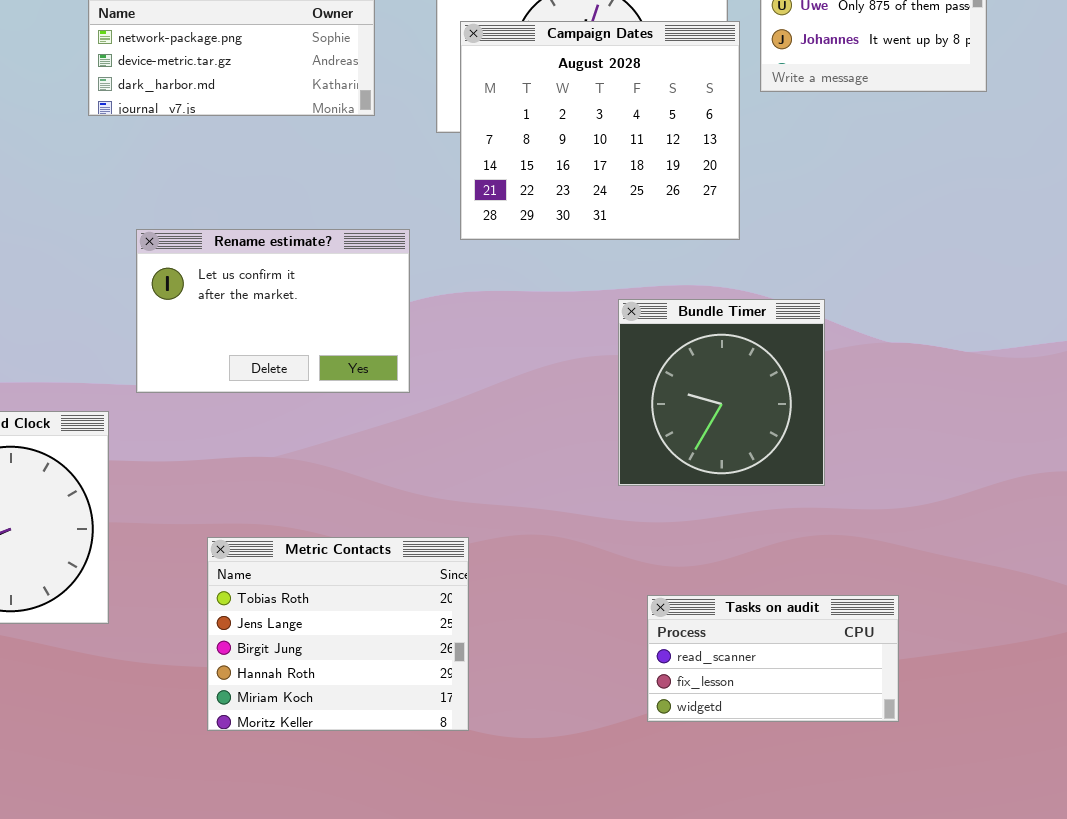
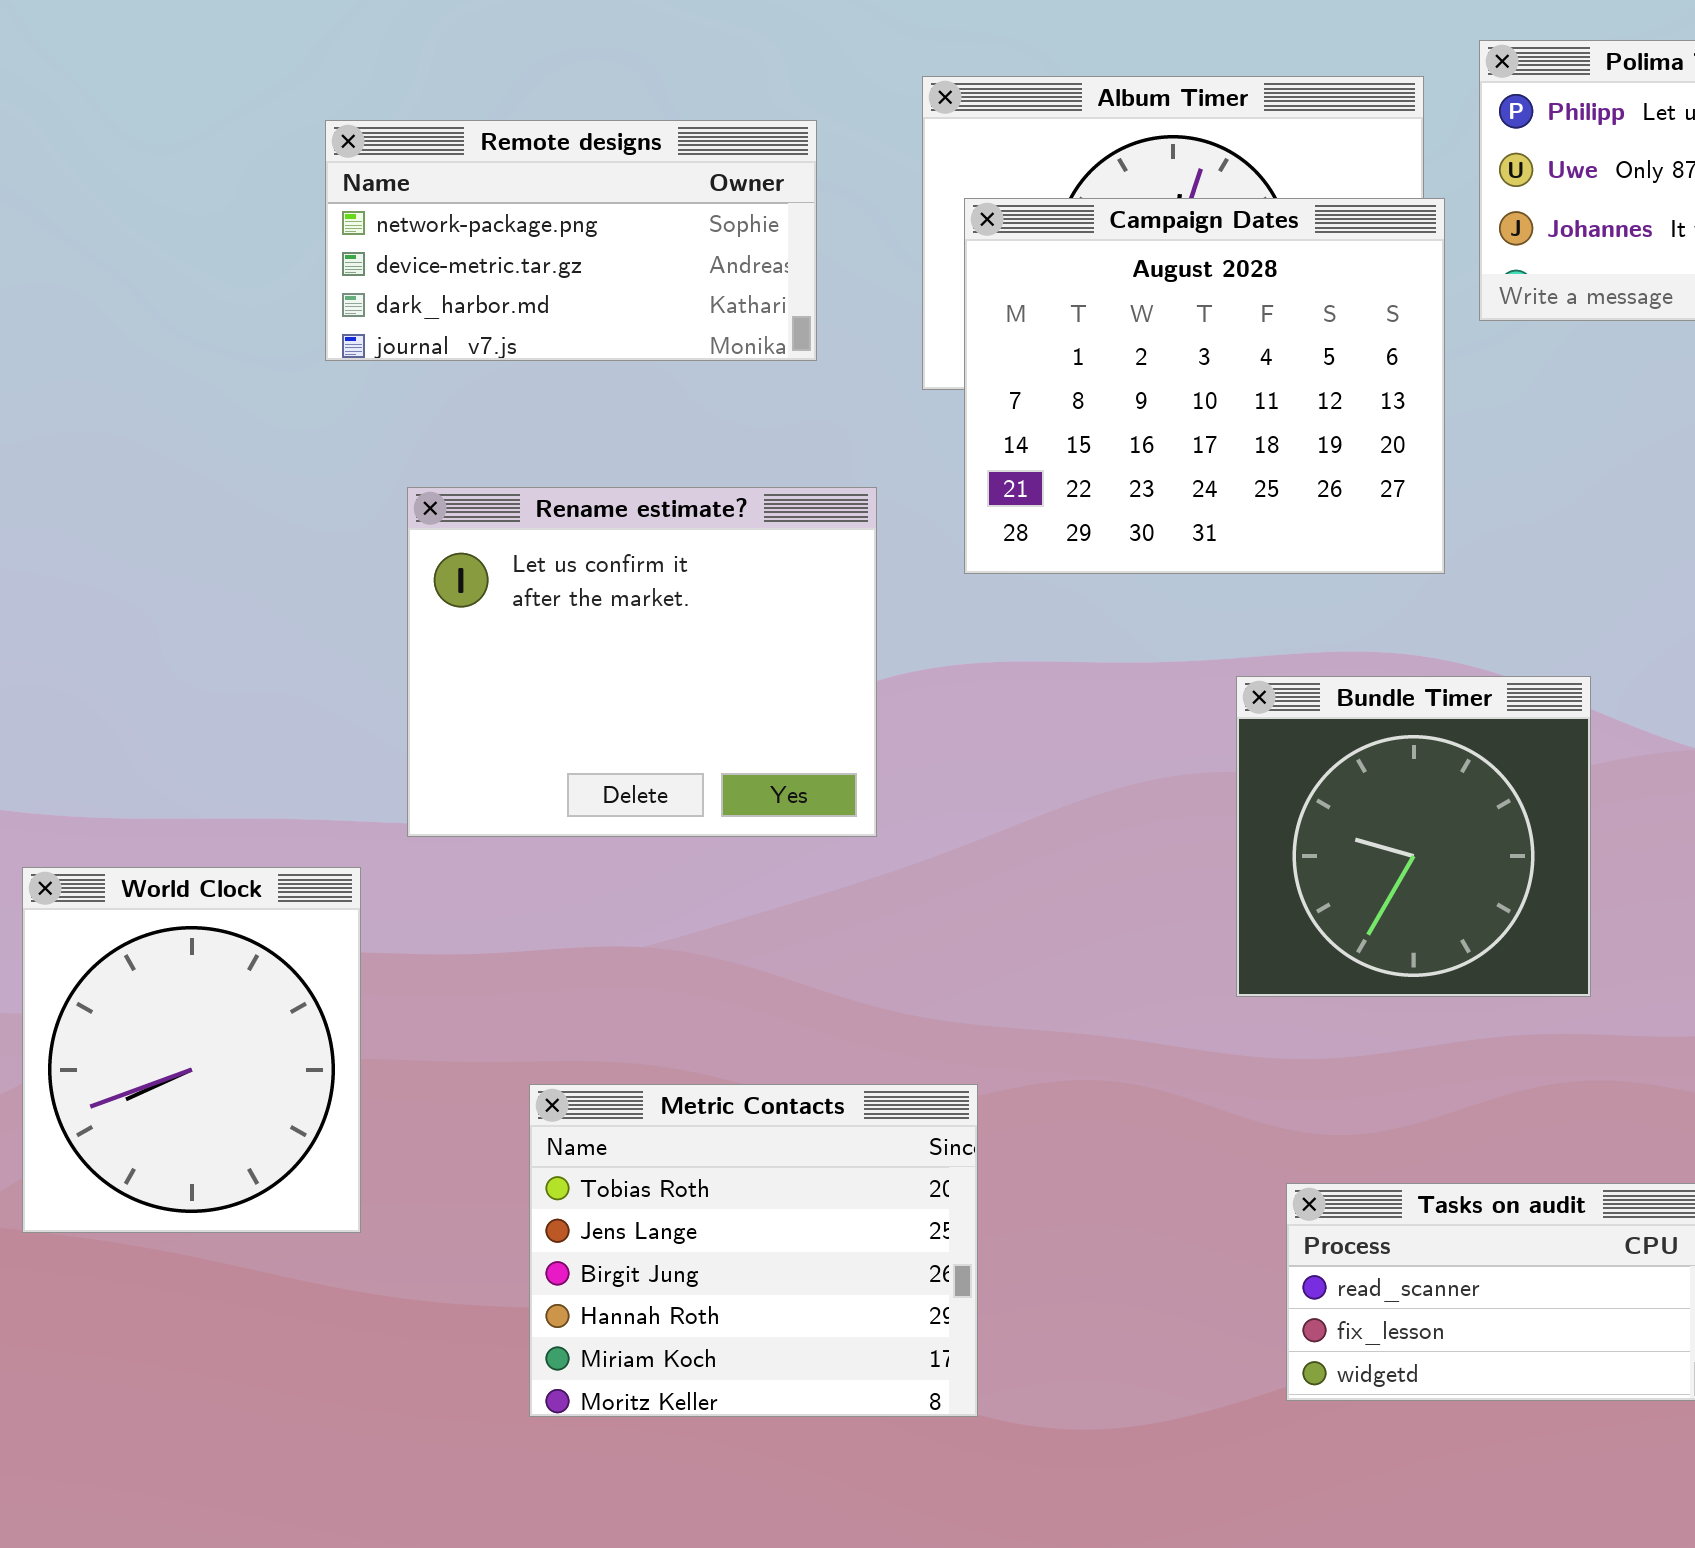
Rename estimate?: [136,229,410,393] -> [407,487,877,837], resized

